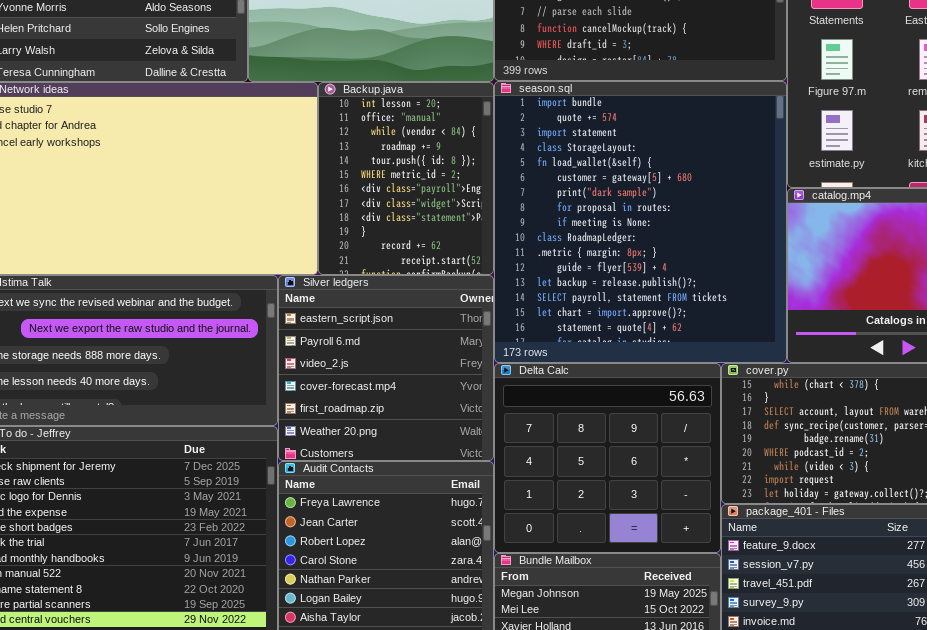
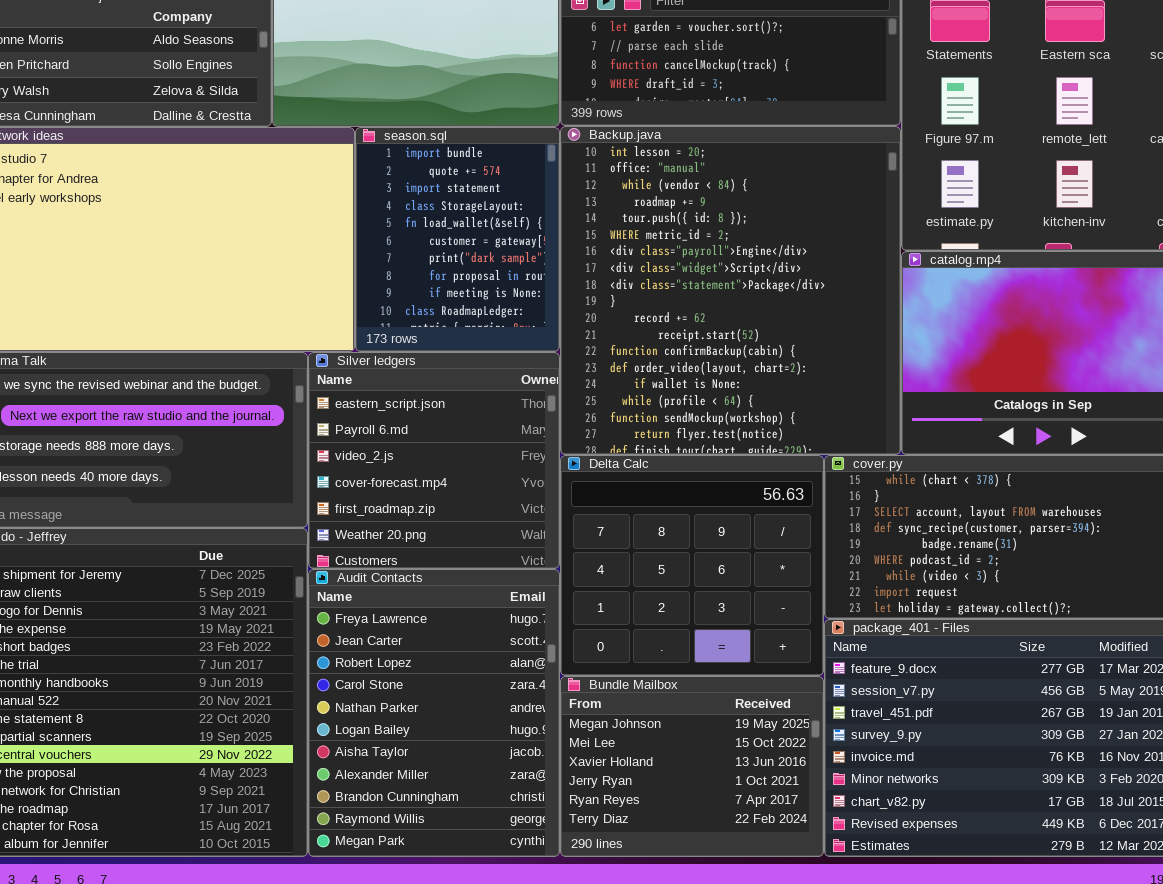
season.sql: [494,81,787,363] -> [355,127,560,352], moved, resized
Backup.java: [318,82,494,275] -> [560,126,901,455], moved, resized

